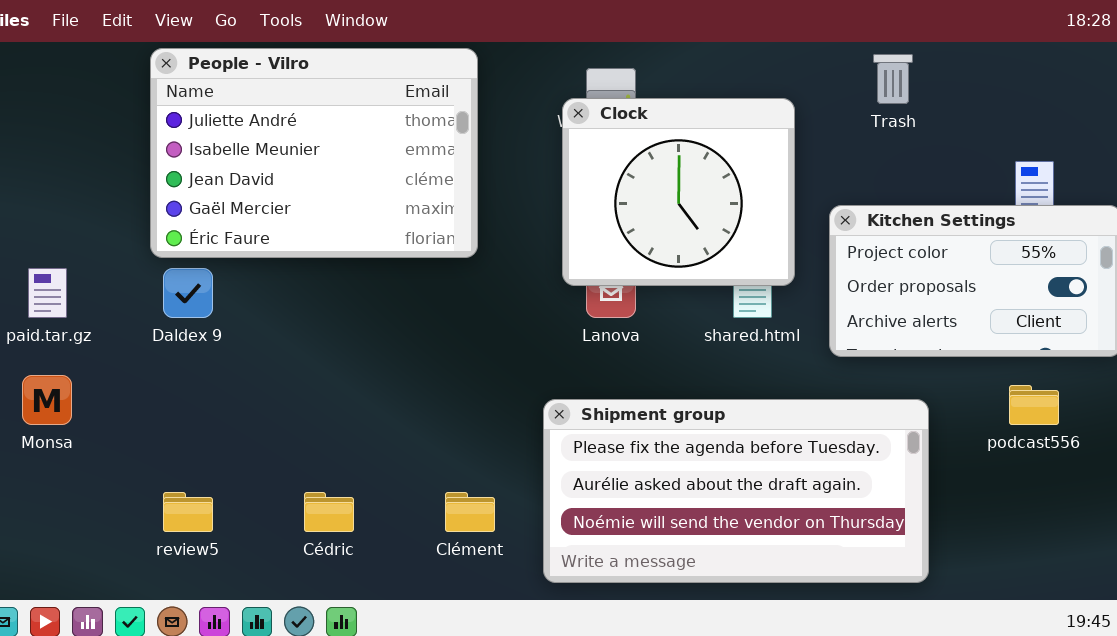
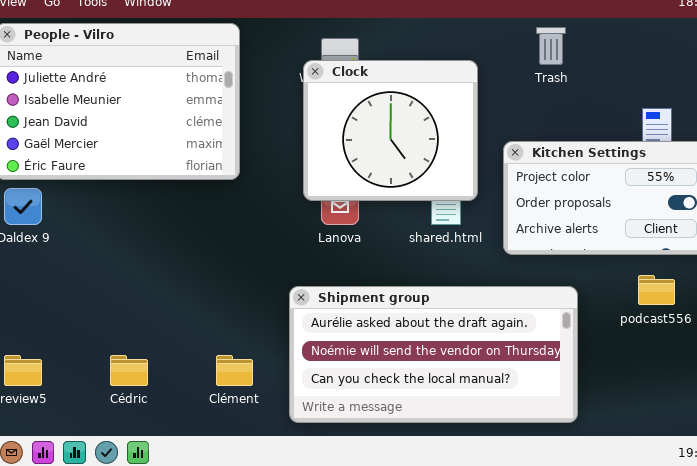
Shipment group: [543,399,929,583] -> [289,286,578,423], scrolled down 1 row

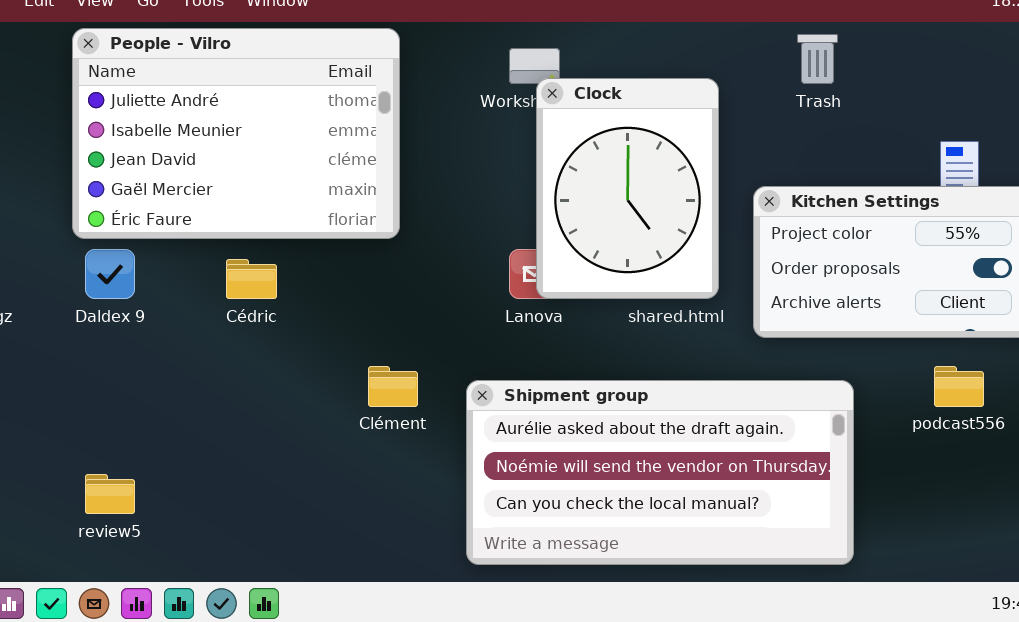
Clock: [303,60,478,201] -> [536,78,719,299], resized
Cédric: [110,355,148,386] -> [226,259,277,299], moved
Clément: [216,355,253,386] -> [368,366,418,407], moved

